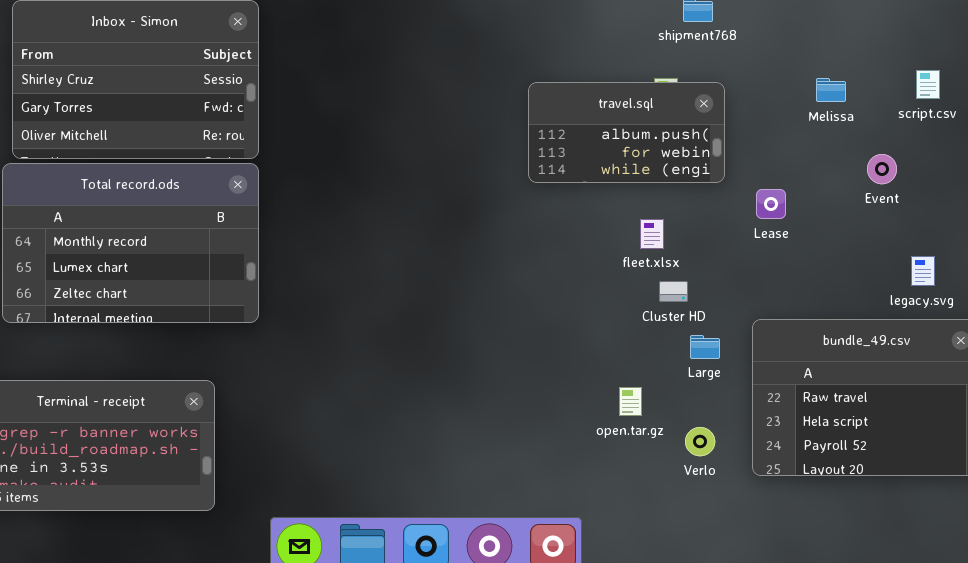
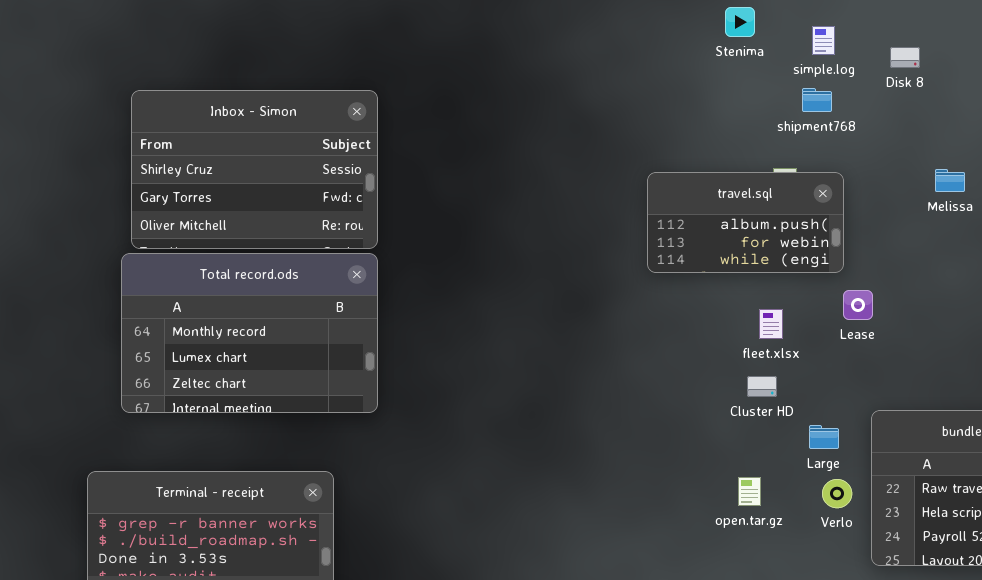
Lease: [756,189,786,219] -> [843,290,873,320], moved
Cluster HD: [659,281,688,302] -> [747,376,777,397], moved
Verlo: [685,427,715,456] -> [822,479,852,508], moved

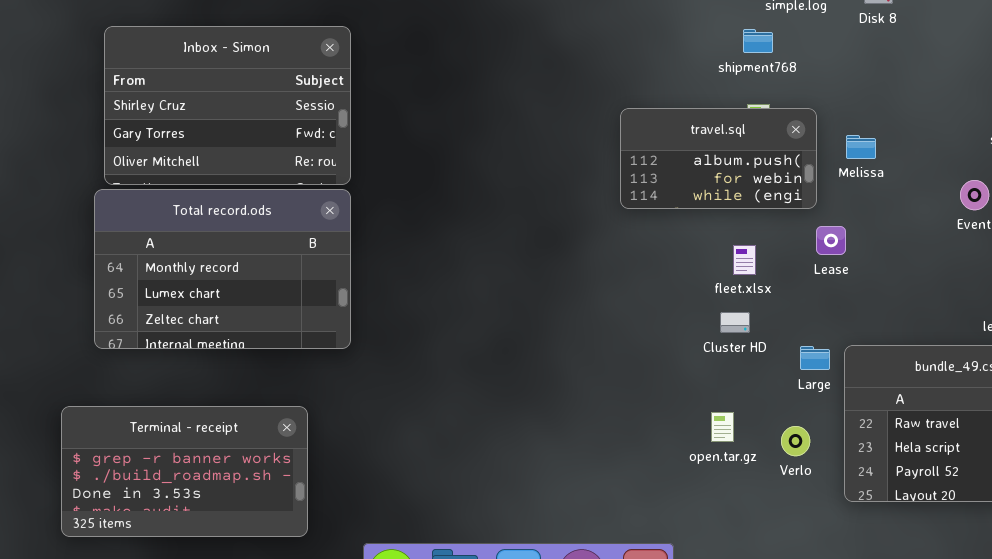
shipment768: [802,88,832,112] -> [743,29,773,53], moved
Melissa: [935,169,965,192] -> [846,135,876,159], moved
Large: [809,425,839,449] -> [800,346,830,370], moved
Verlo: [822,479,852,508] -> [781,426,810,456], moved

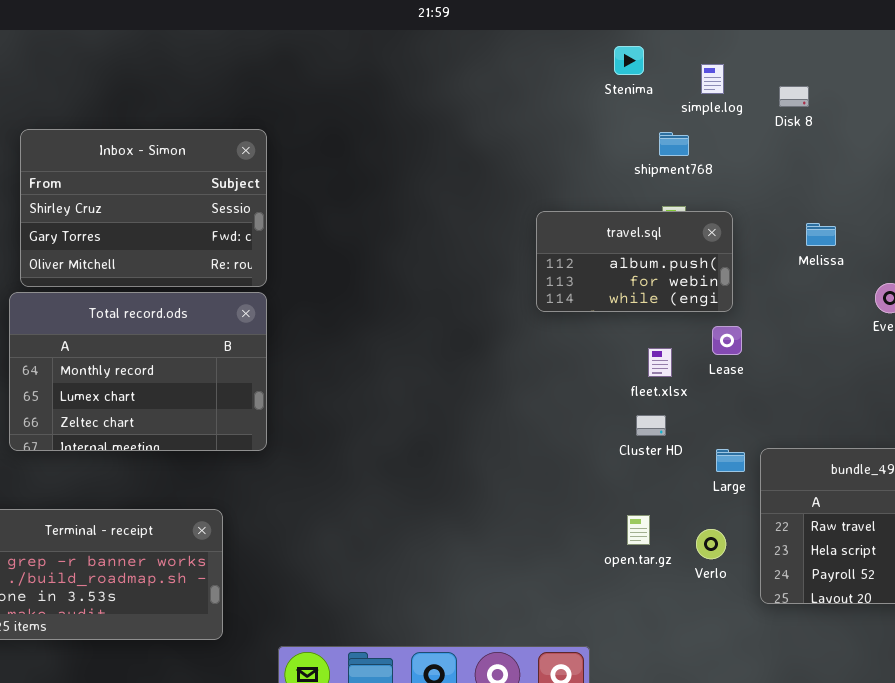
Melissa: [846,135,876,159] -> [806,223,836,246], moved
Lease: [816,226,846,255] -> [712,326,742,355], moved

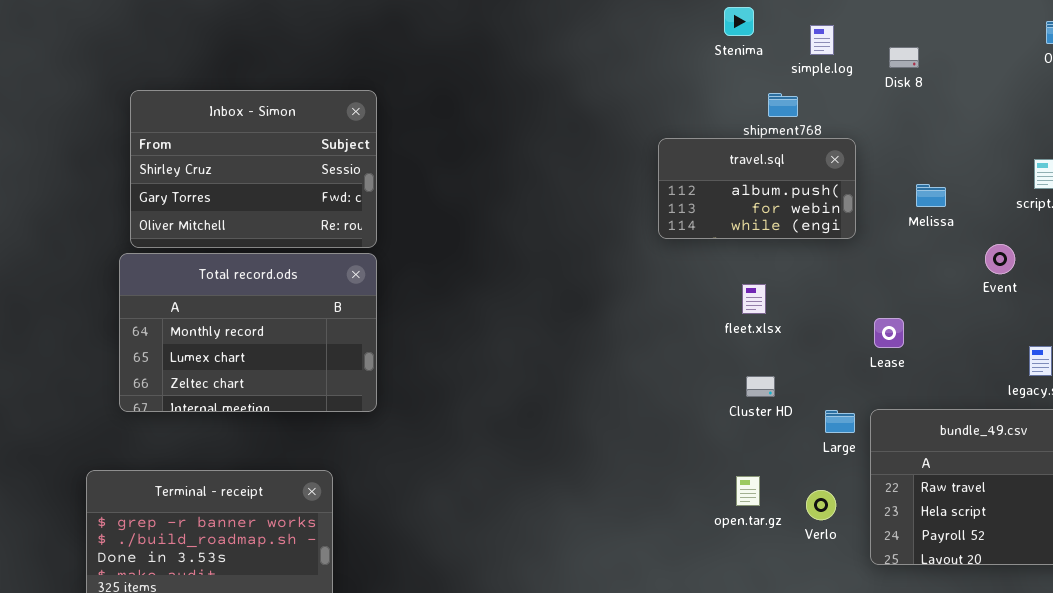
travel.sql: [536,211,733,312] -> [658,138,856,239], moved
Lease: [712,326,742,355] -> [874,318,904,348], moved
fleet.xlsx: [648,348,672,377] -> [742,284,766,314], moved

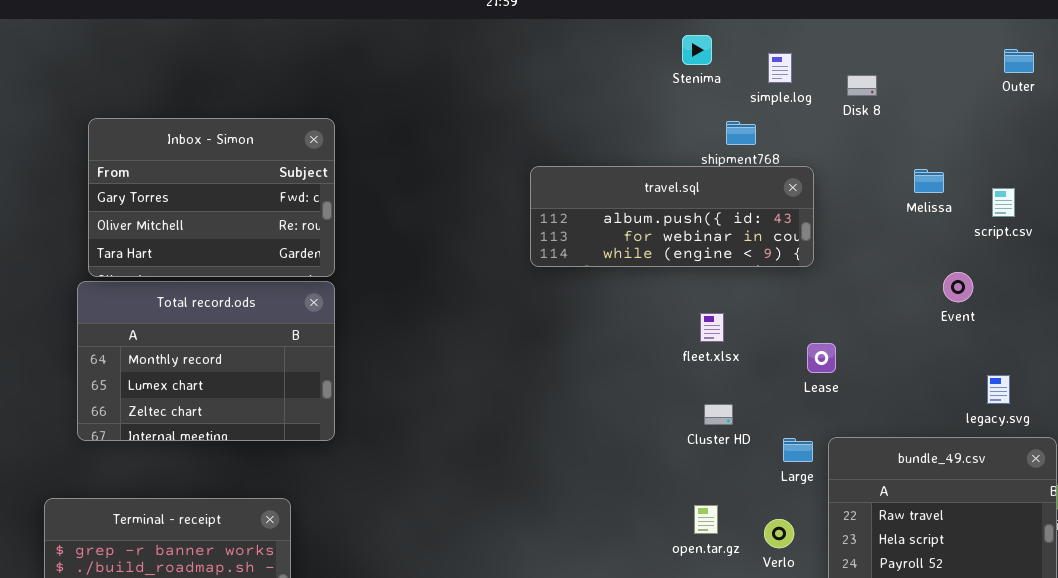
Inbox - Simon: [130,90,377,248] -> [88,118,335,277], scrolled down 1 row
travel.sql: [658,138,856,239] -> [530,166,814,267], resized
Melissa: [916,184,946,207] -> [914,169,944,193], moved
Lease: [874,318,904,348] -> [807,343,836,373], moved

